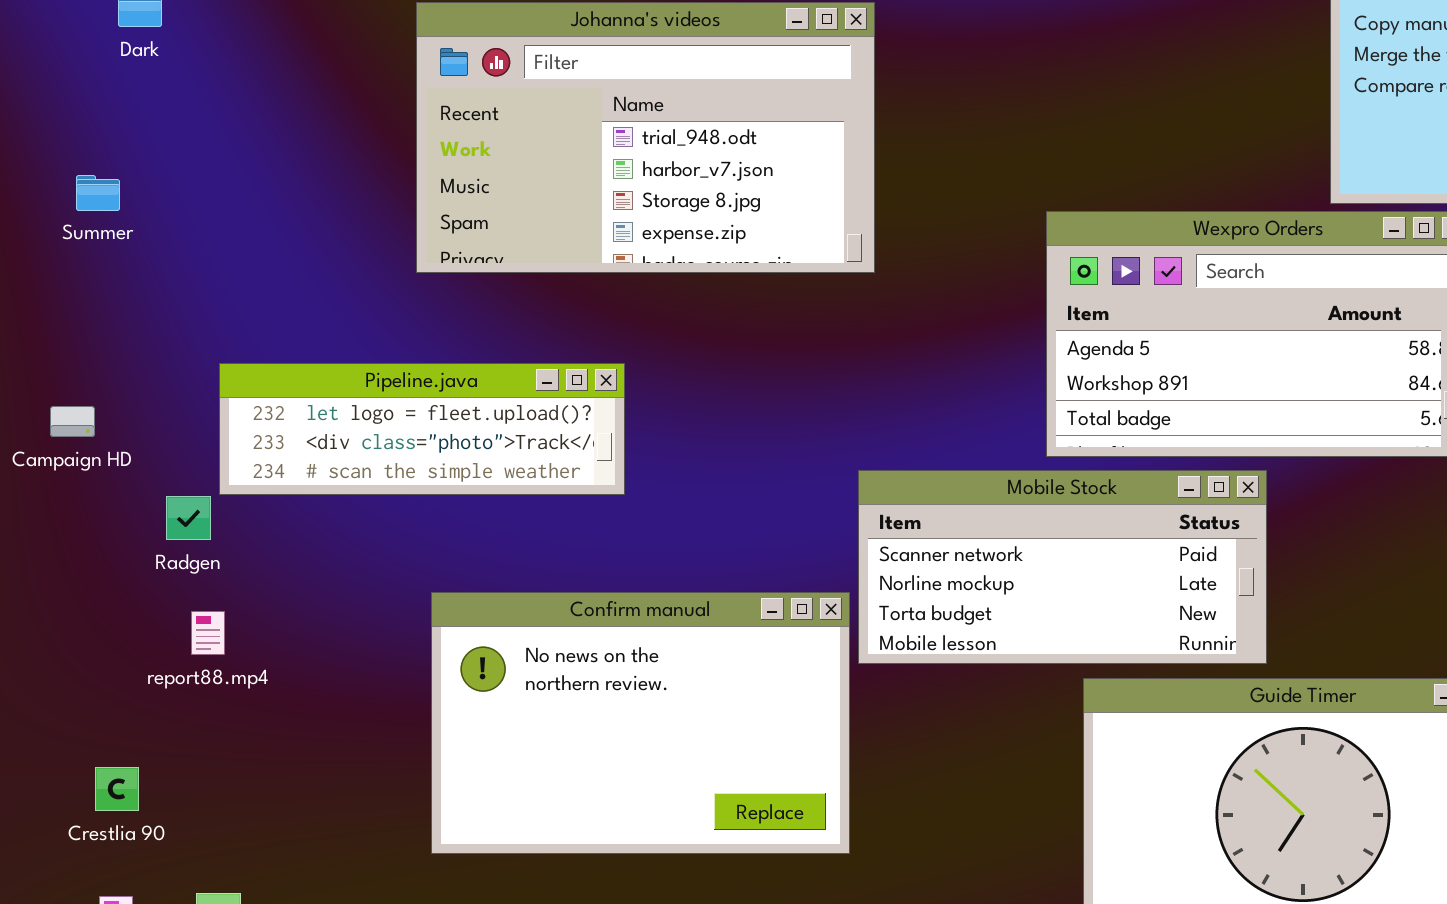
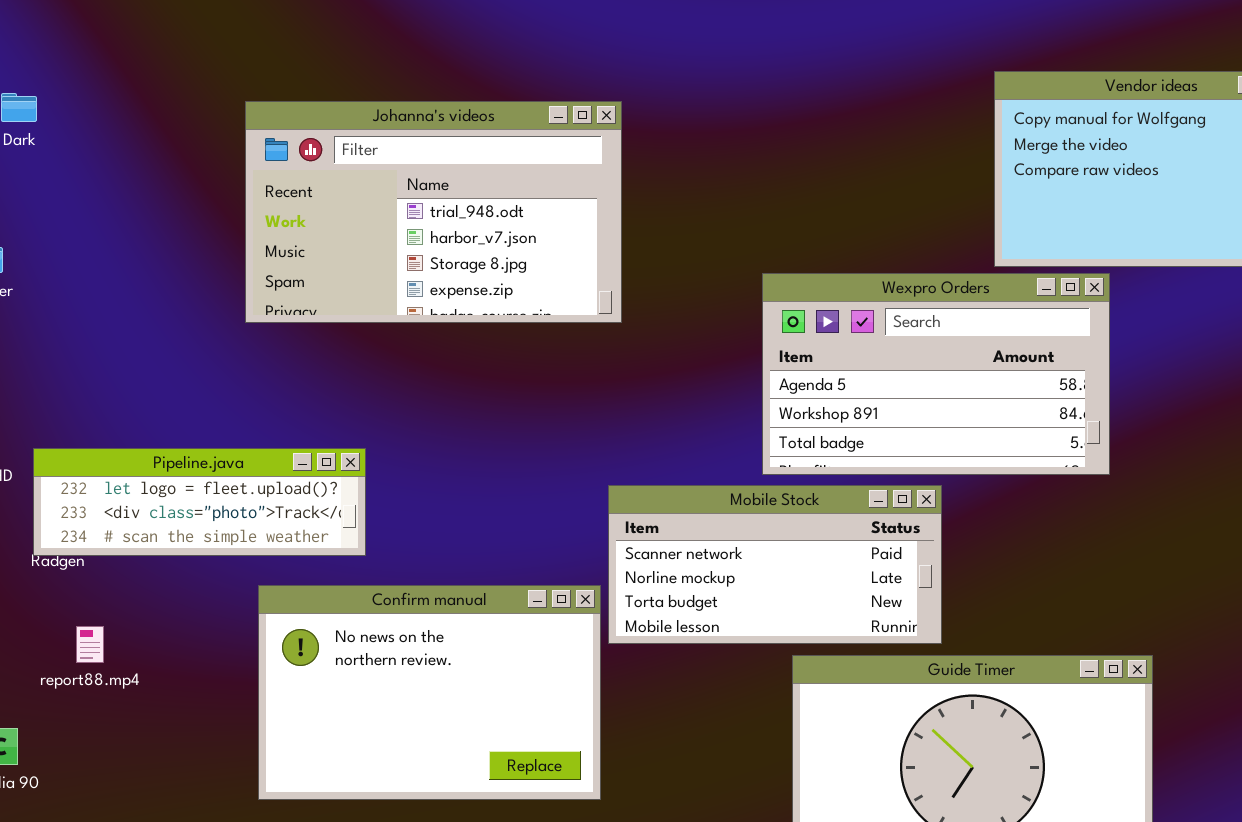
Pipeline.java: [219,363,625,495] -> [33,448,366,556], moved
report88.mp4: [191,611,225,655] -> [76,626,104,663], moved

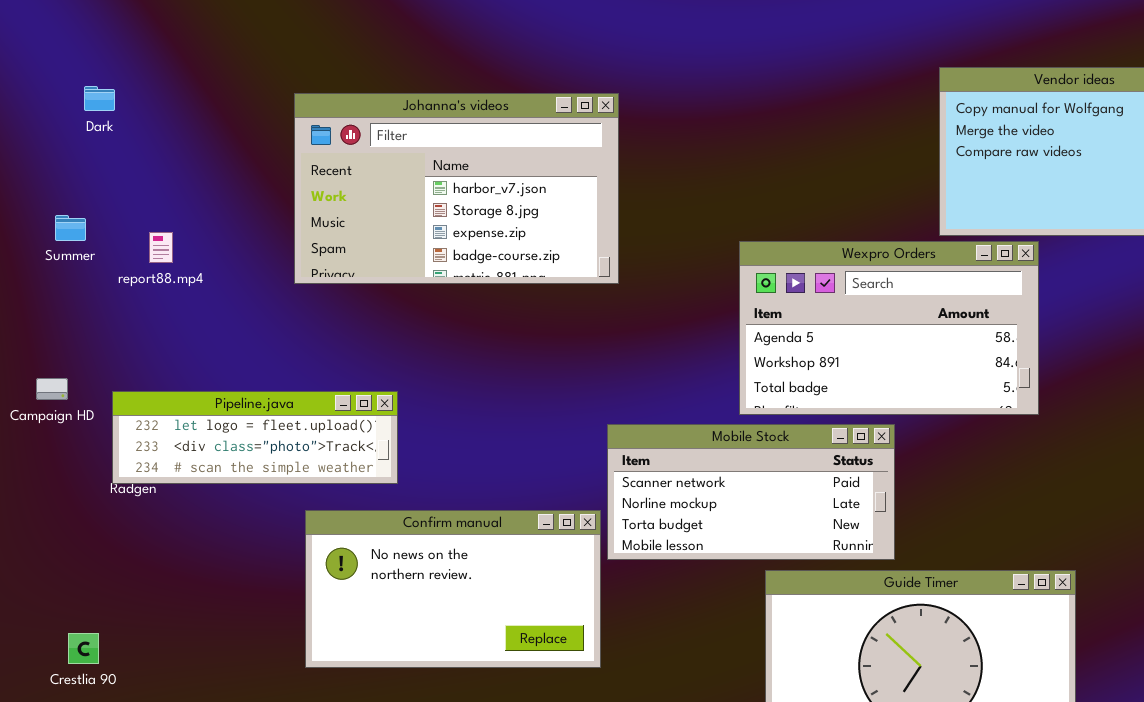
Johanna's videos: [245,101,622,323] -> [294,93,619,284], scrolled down 1 row
Confirm manual: [258,585,601,800] -> [305,510,601,668], resized
report88.mp4: [76,626,104,663] -> [149,232,173,263], moved

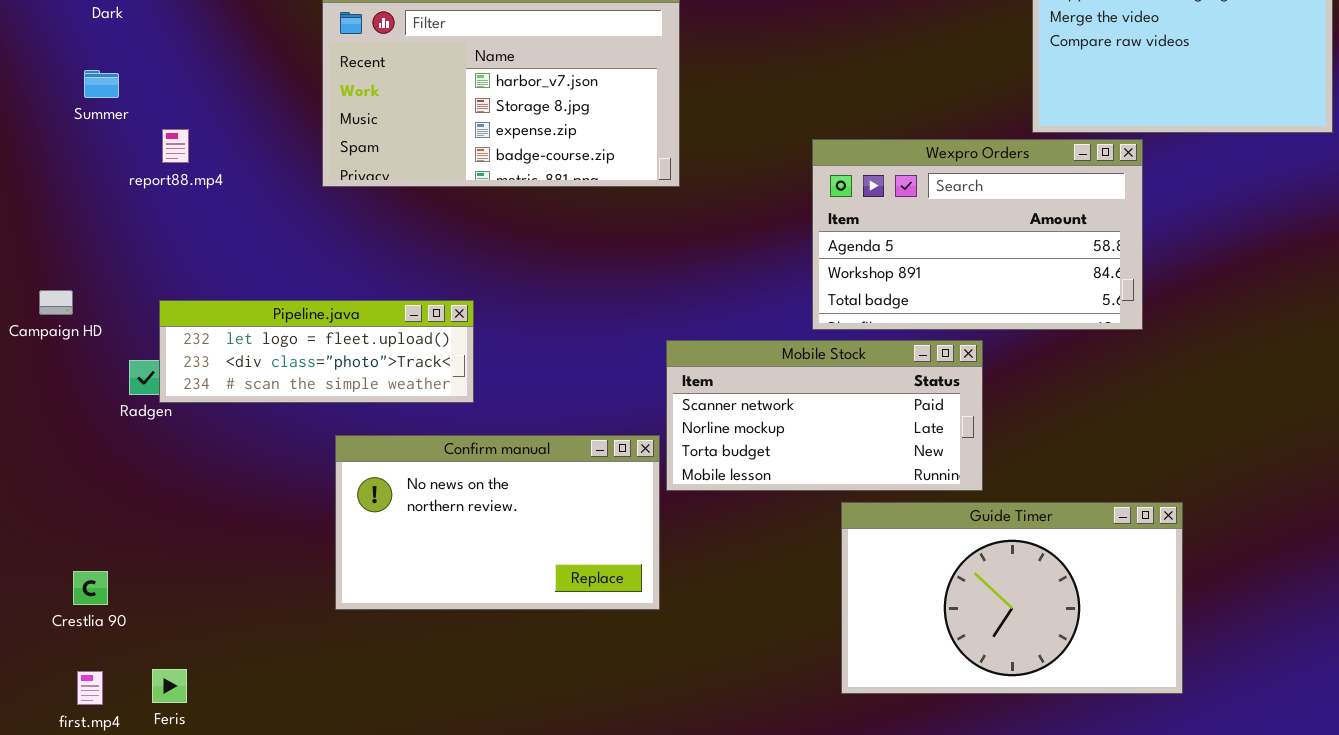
Summer: [55,215,86,241] -> [84,70,119,98], moved
Pipeline.java: [112,391,398,484] -> [159,300,474,403], moved

